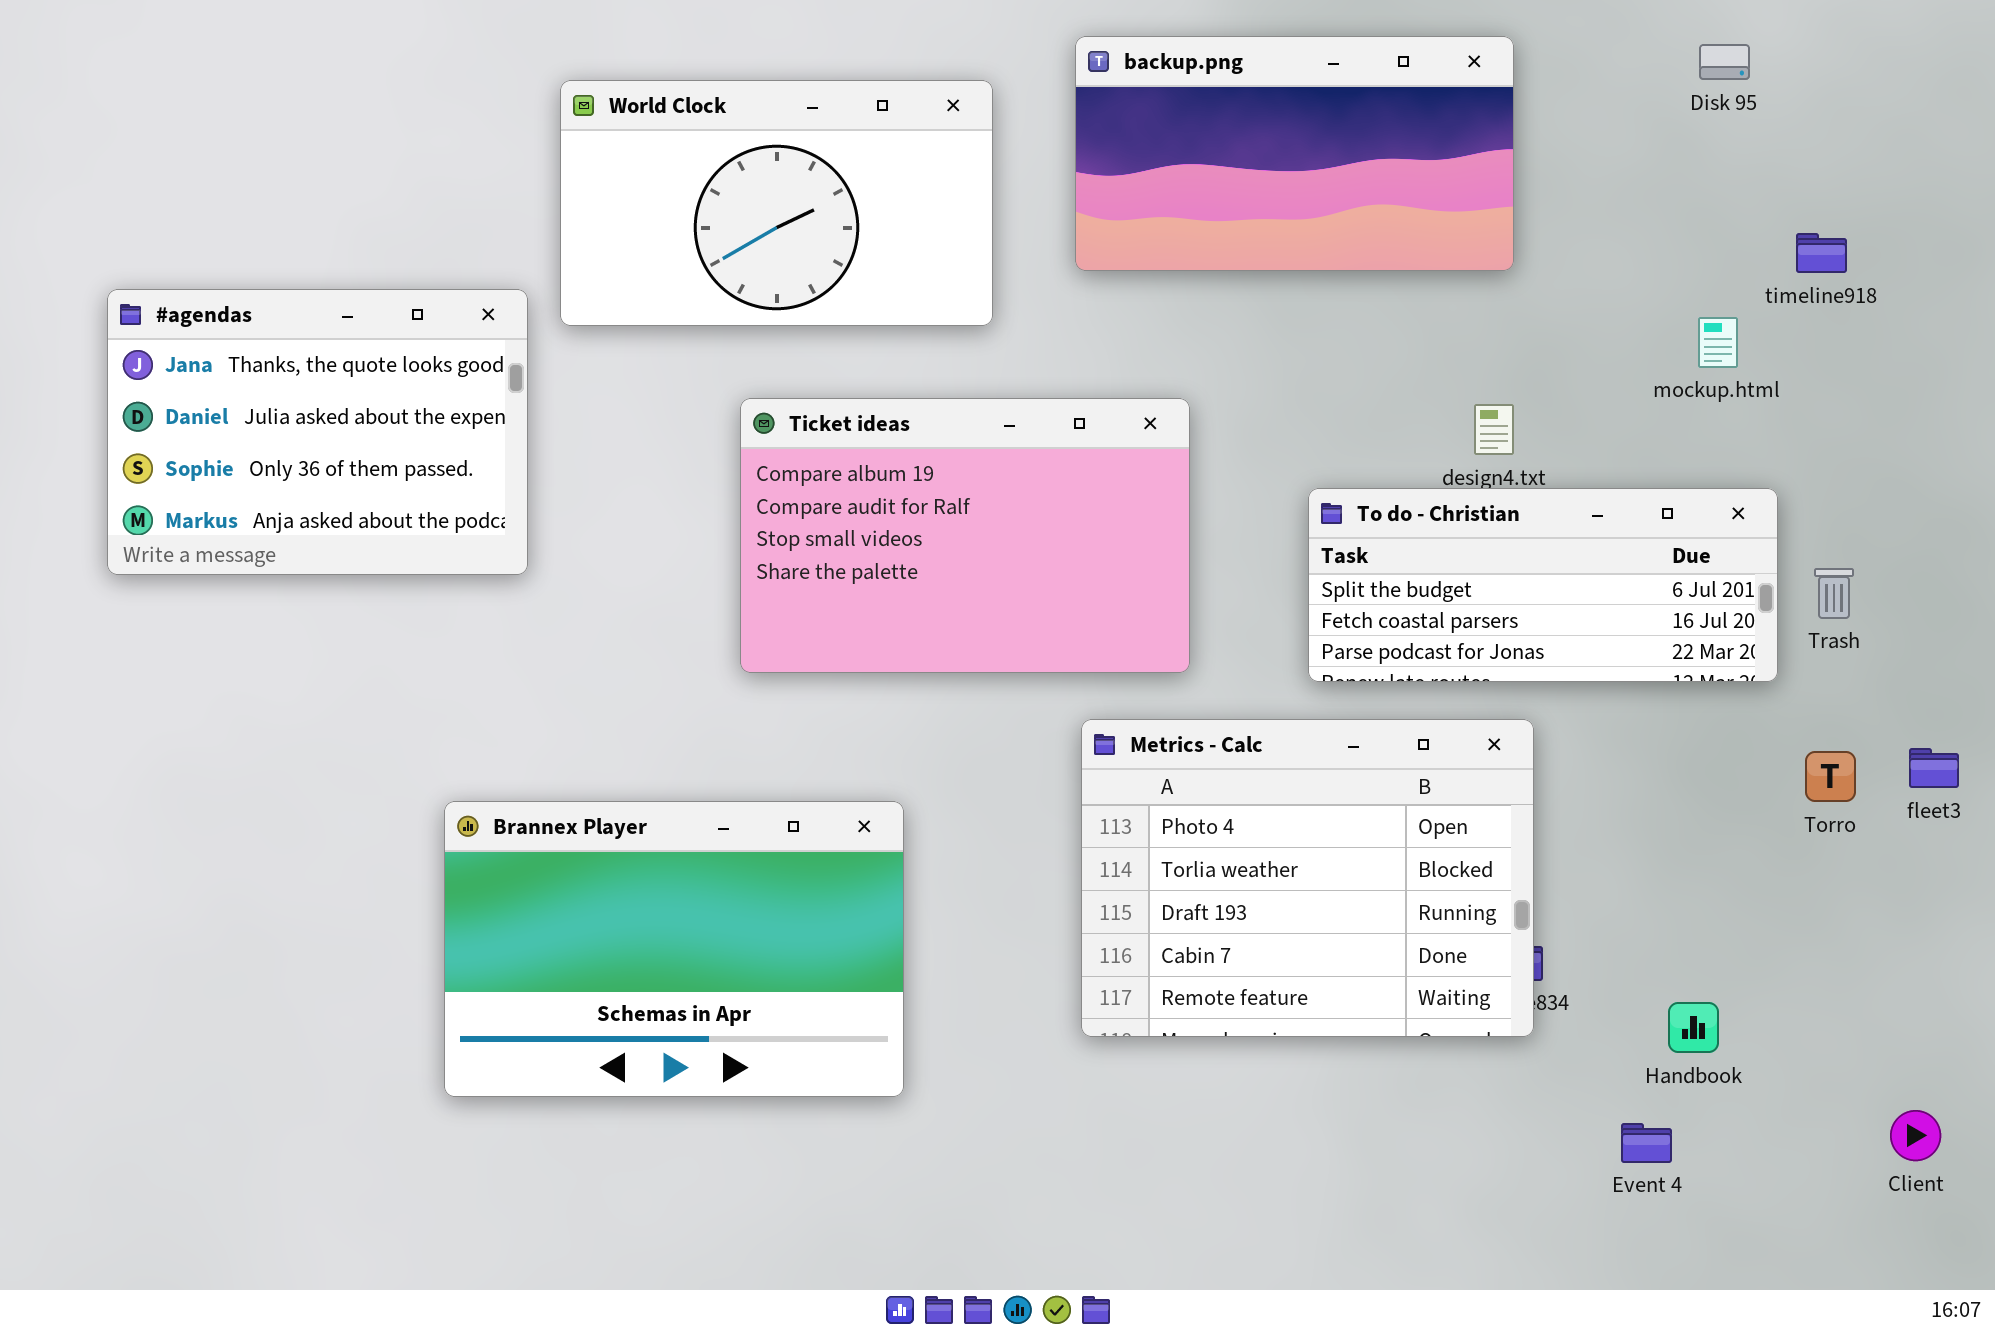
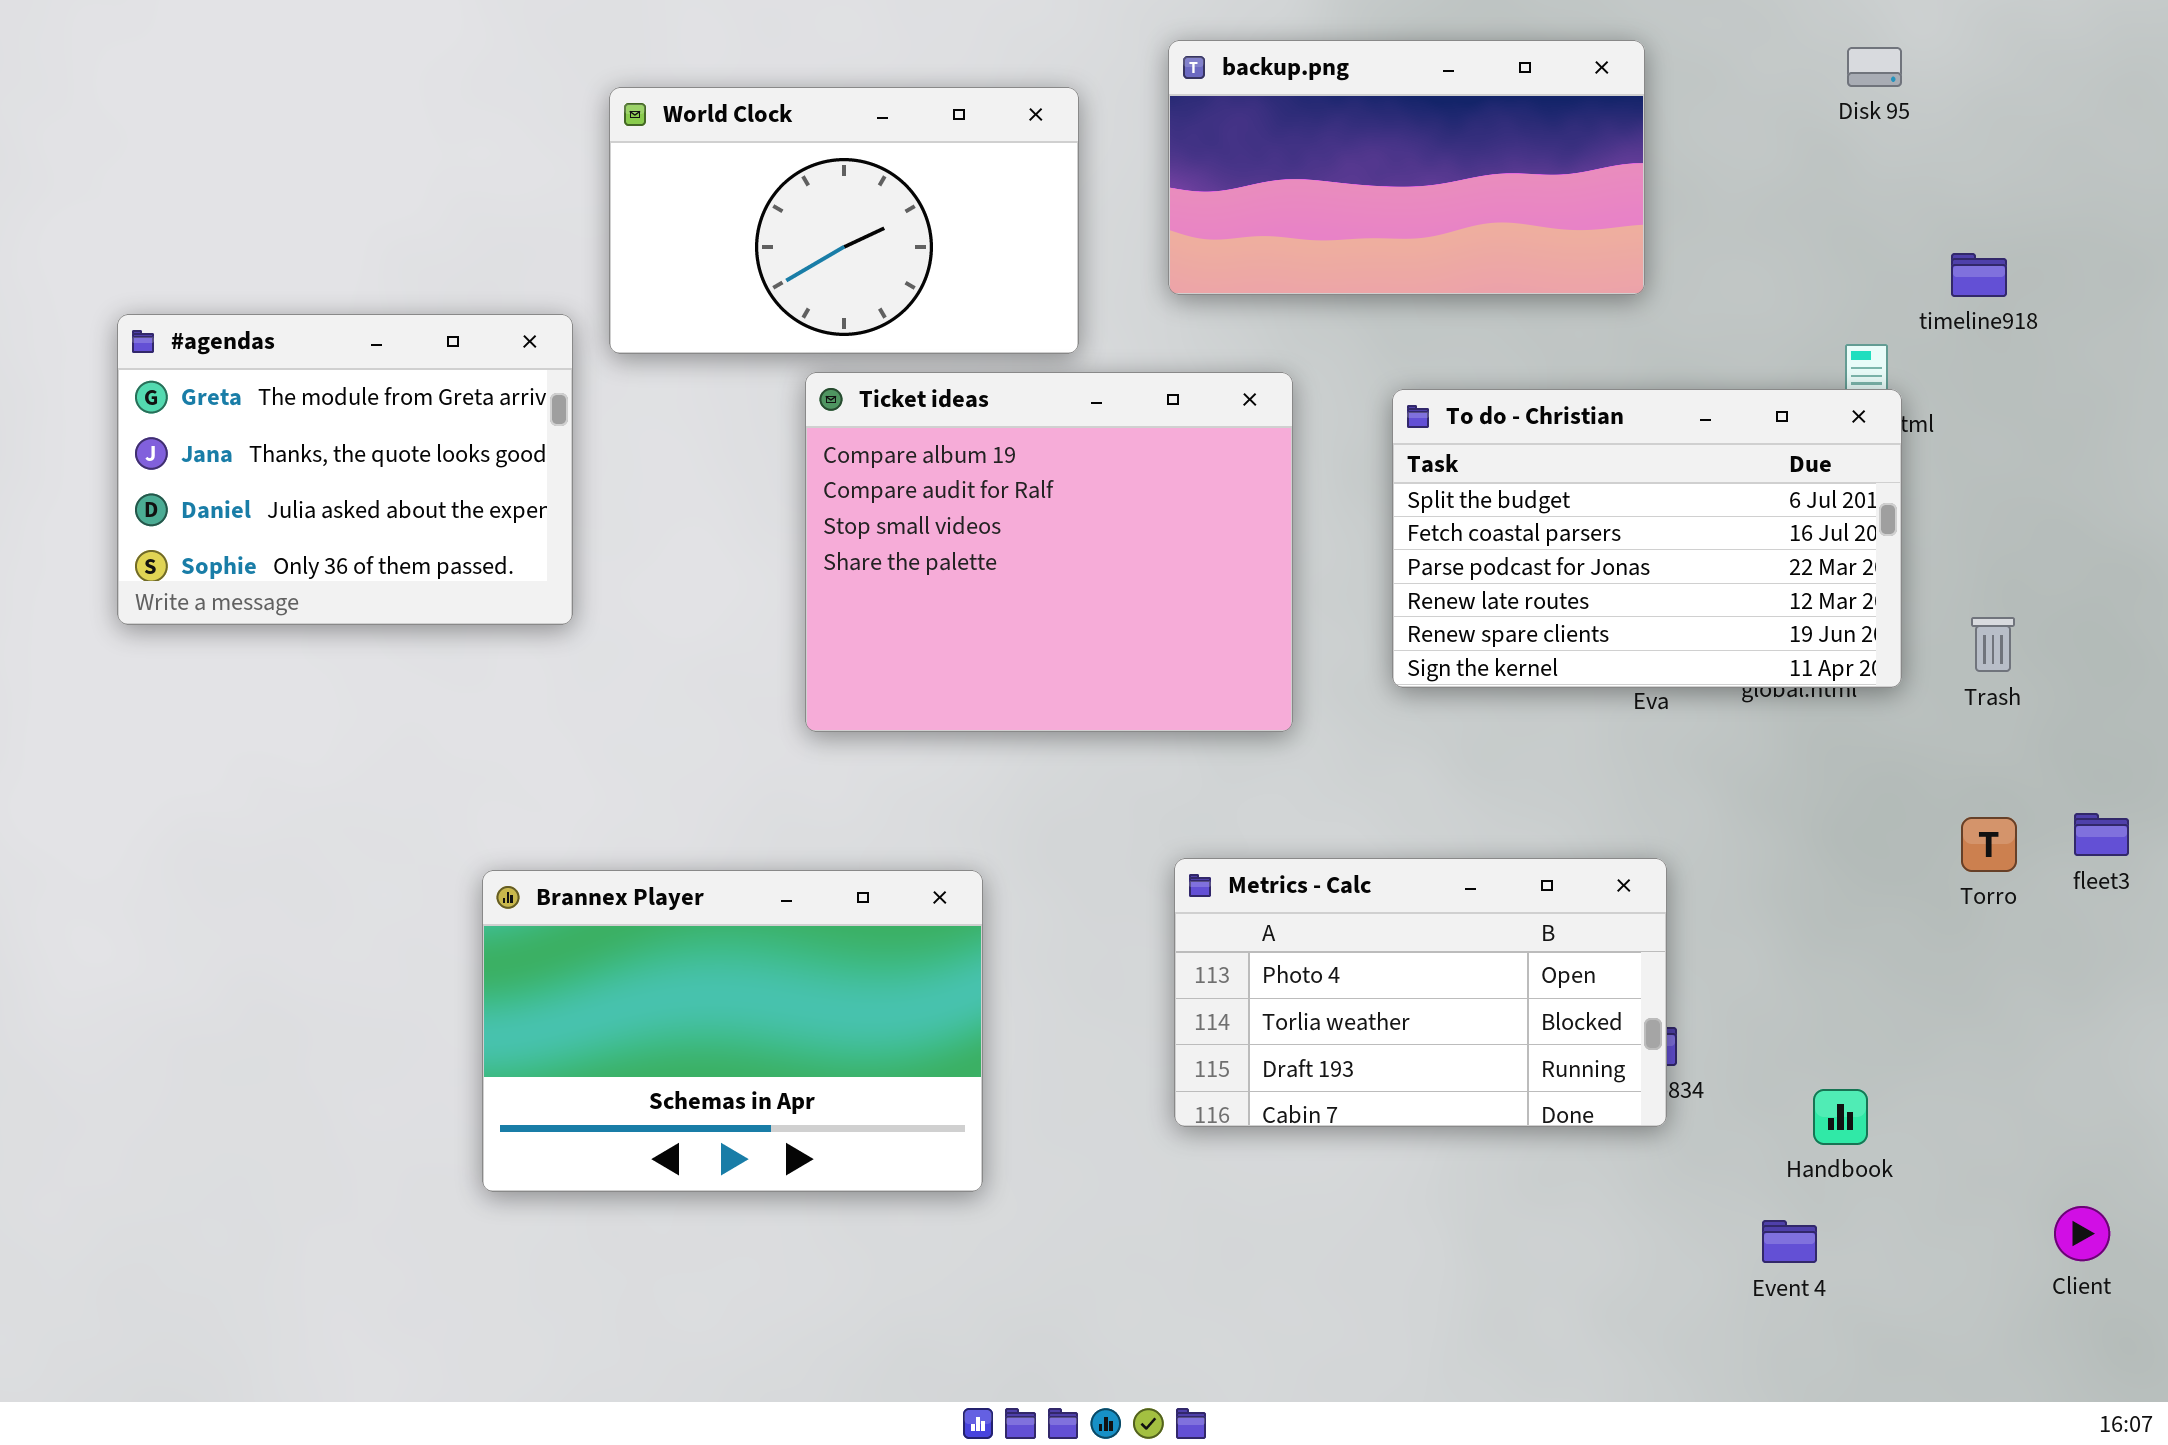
#agendas: [107,289,528,575] -> [117,314,573,625], scrolled up 1 row
Ticket ideas: [740,398,1190,673] -> [805,372,1293,732], resized
To do - Christian: [1308,488,1778,682] -> [1392,389,1902,688], moved, resized
Metrics - Calc: [1081,719,1534,1037] -> [1174,858,1667,1127], resized

